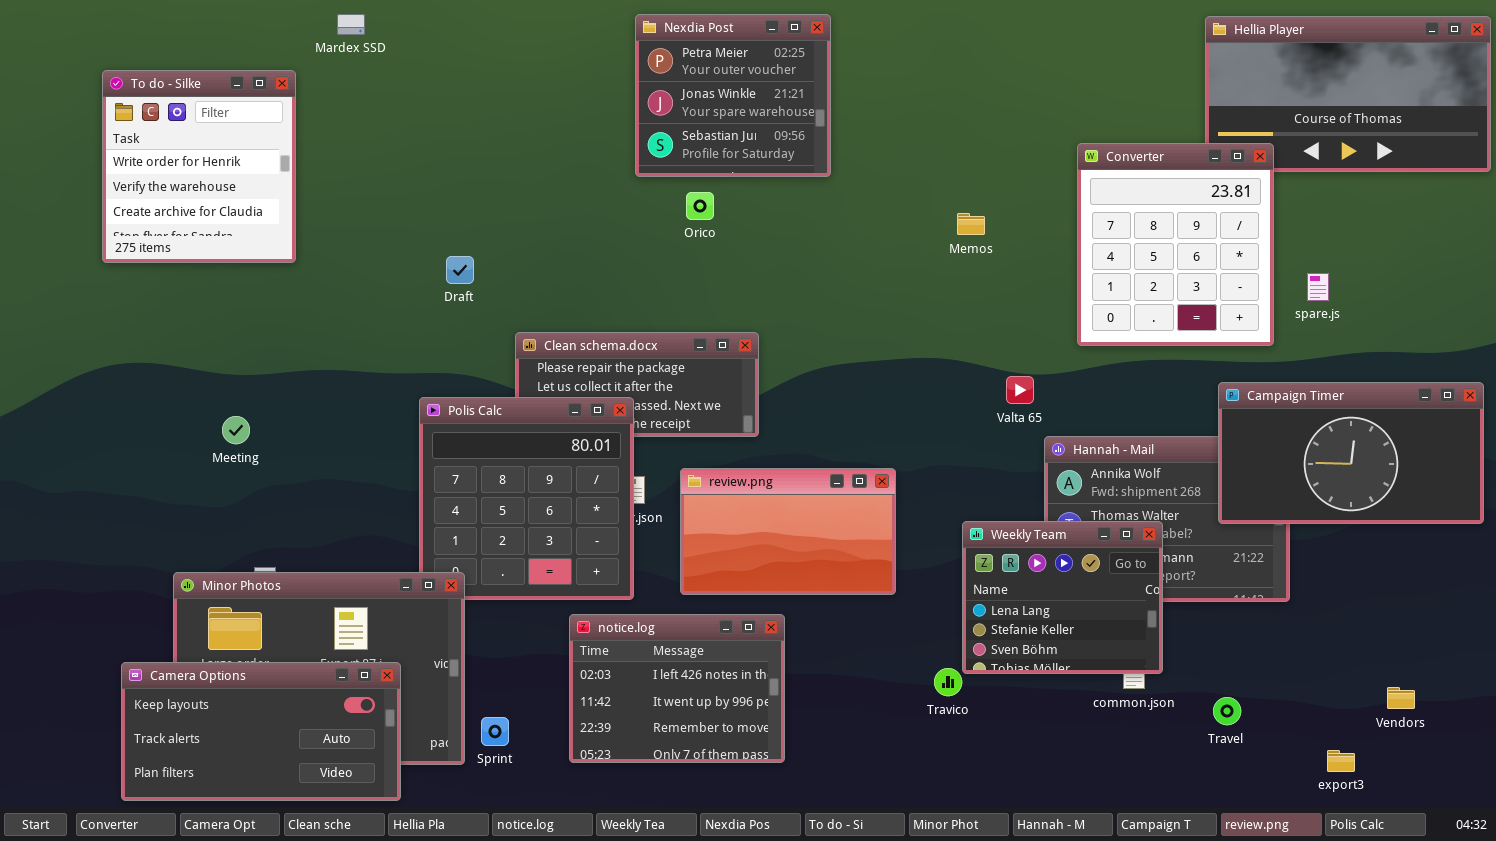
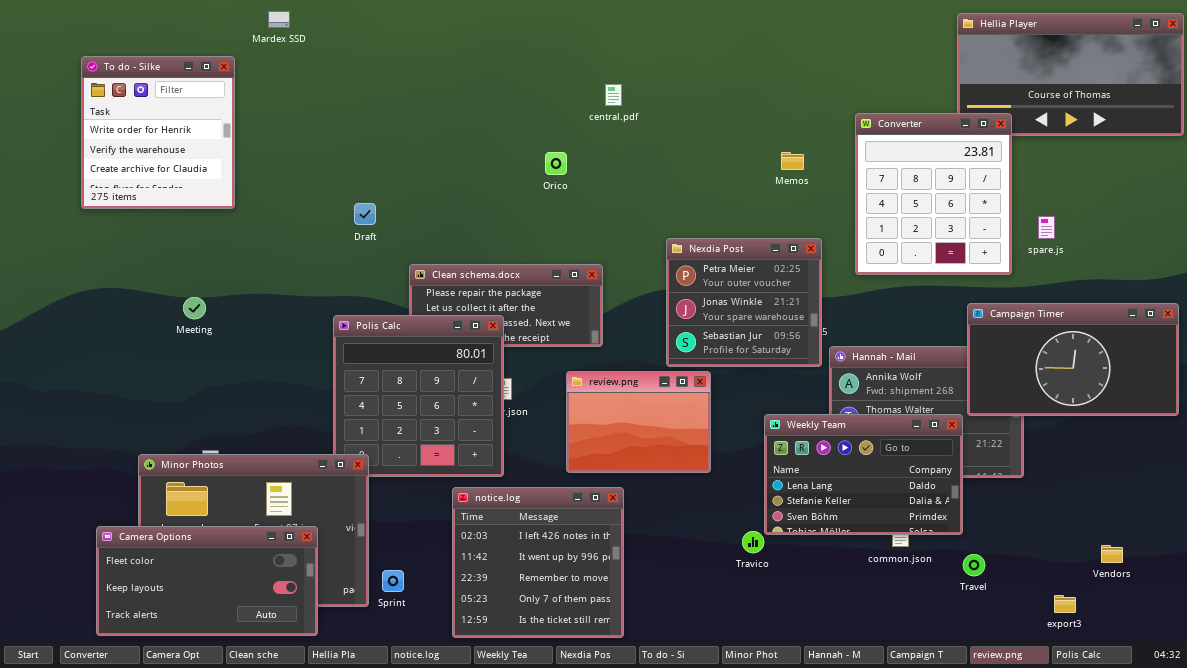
Nexdia Post: [635,14,831,177] -> [666,238,822,367], moved
Memos: [957,213,985,235] -> [781,152,804,170], moved
Meeting: [222,416,250,444] -> [183,297,206,319], moved
review.png: [680,468,896,595] -> [566,371,711,473], resized
Weekly Team: [962,521,1163,674] -> [764,414,963,535], resized
notice.log: [569,614,785,763] -> [452,487,624,638], resized
Camera Options: [121,662,401,801] -> [96,526,318,636], scrolled up 1 row

